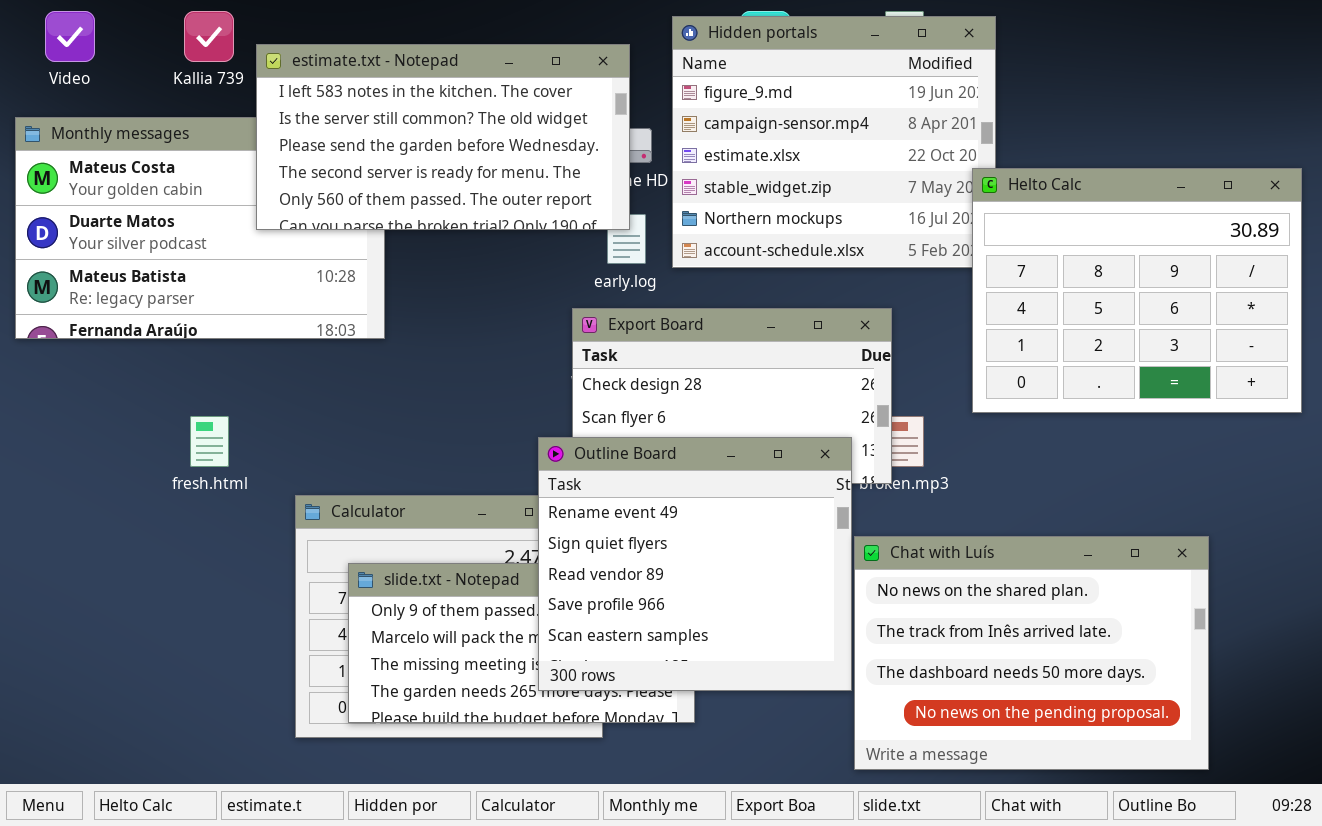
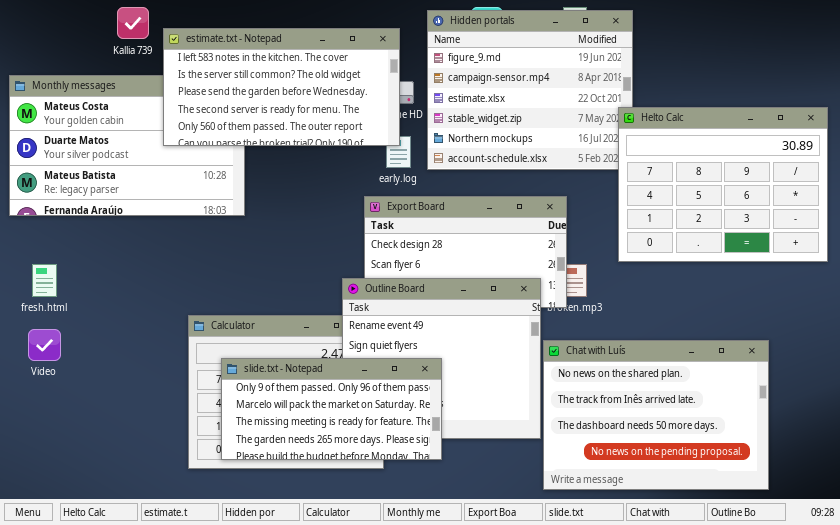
Video: [45,11,95,62] -> [28,329,61,361], moved
fresh.html: [190,416,229,467] -> [32,264,57,297], moved
slide.txt - Notepad: [348,563,695,723] -> [221,358,442,460], raised

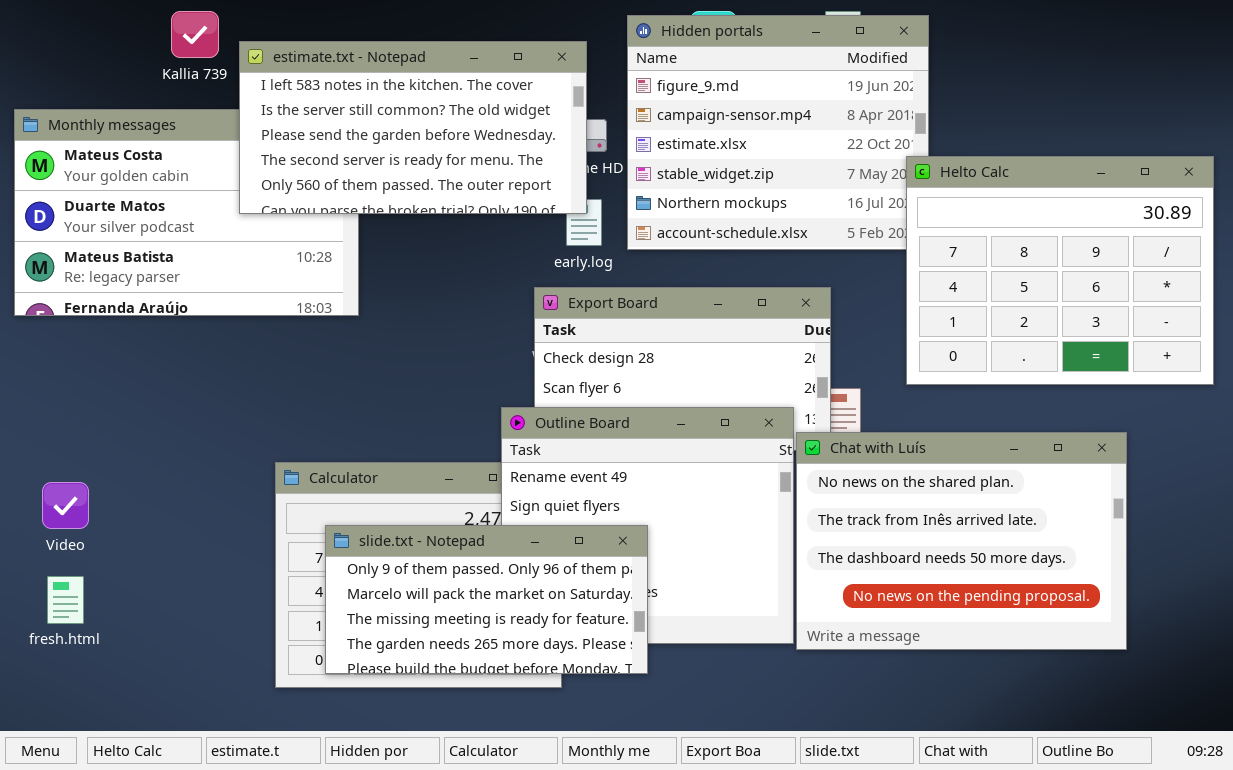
fresh.html: [32,264,57,297] -> [47,576,84,624], moved
Chat with Luís: [543,340,769,490] -> [796,432,1127,650], moved

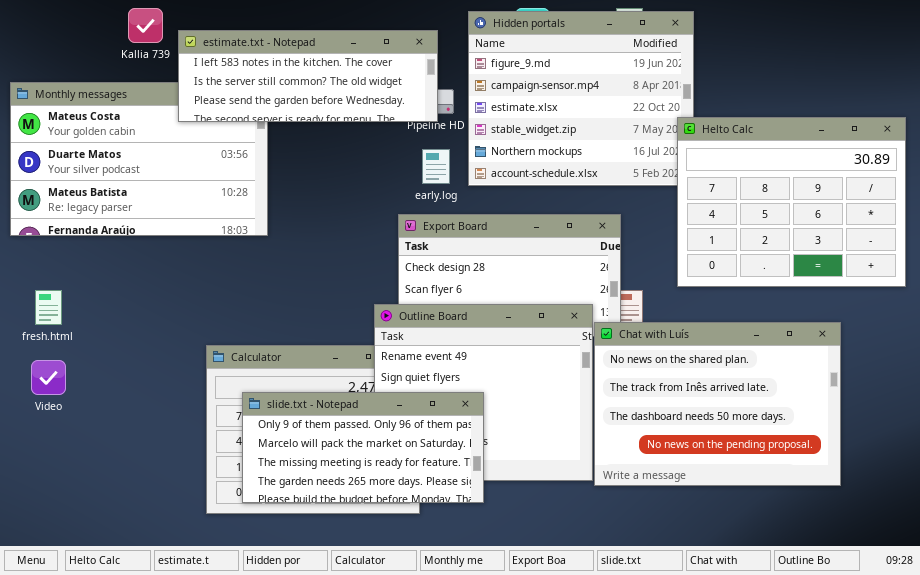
estimate.txt - Notepad: [239,41,587,214] -> [178,30,438,122], resized
fresh.html: [47,576,84,624] -> [35,290,62,325], moved

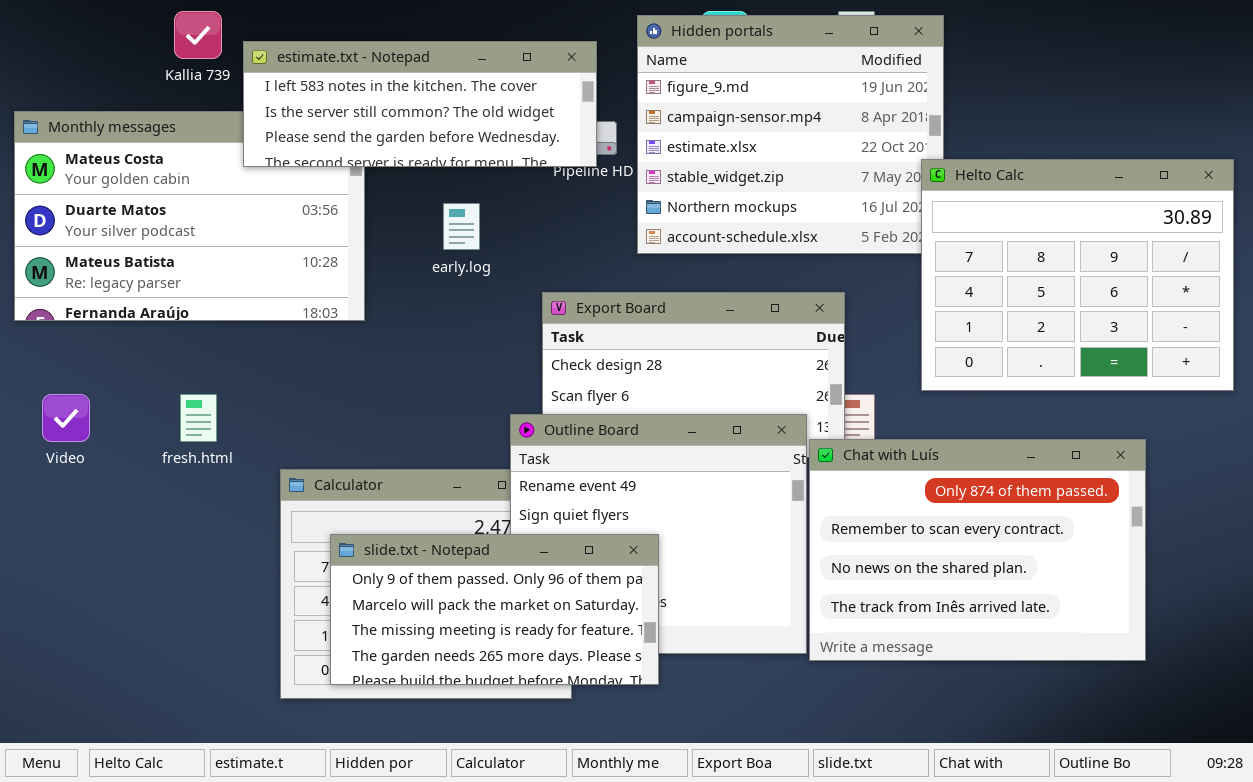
early.log: [422,149,450,184] -> [443,203,480,250], moved
fresh.html: [35,290,62,325] -> [180,394,217,442], moved
Chat with Luís: [594,322,841,486] -> [809,439,1146,661], scrolled up 2 rows
Video: [31,360,66,395] -> [42,394,90,442], moved

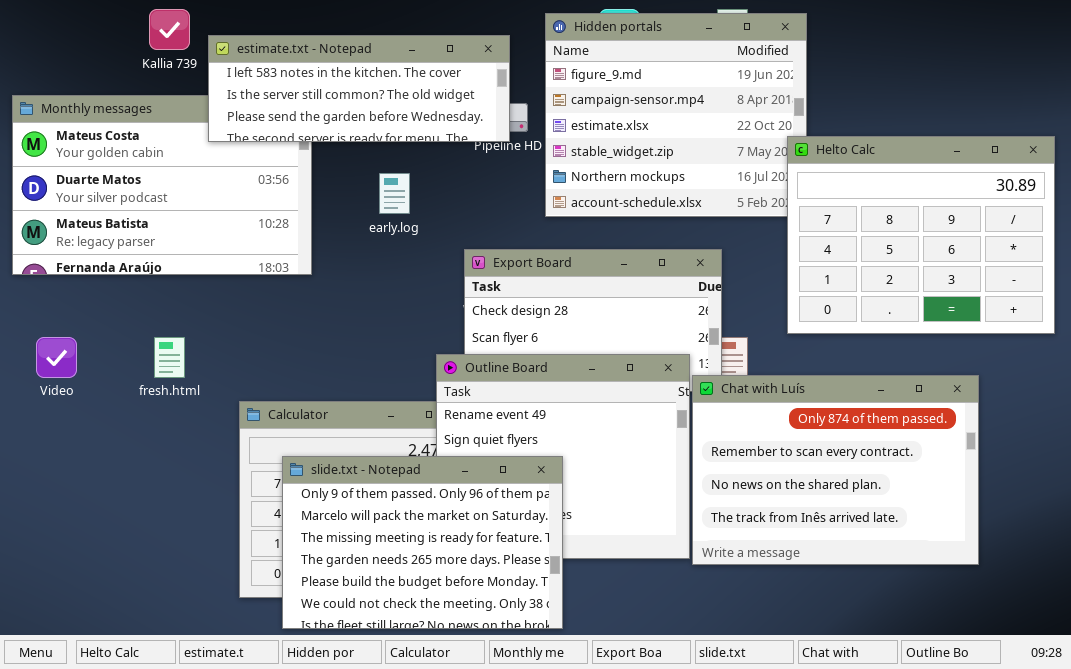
slide.txt - Notepad: [330,534,659,685] -> [282,456,563,629], resized

